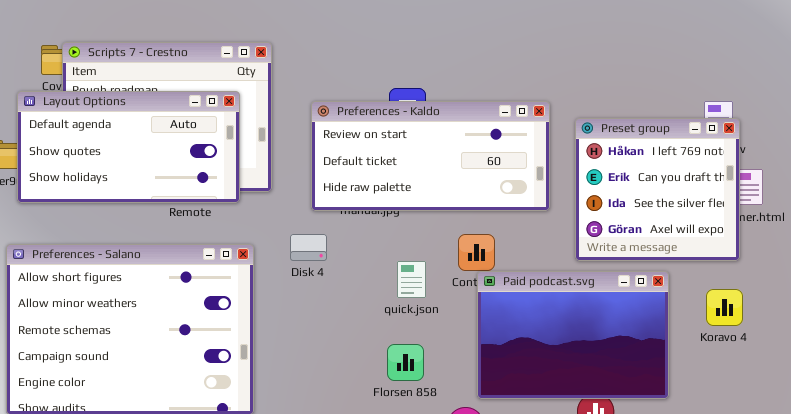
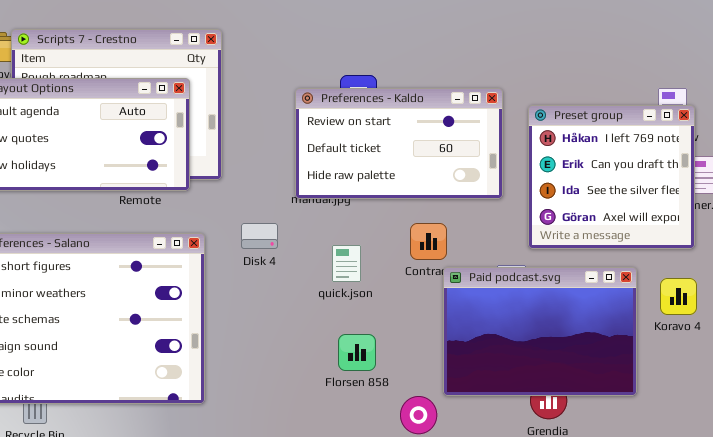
Preferences - Kaldo: [311,101,550,211] -> [295,88,503,199], resized
quick.json: [397,261,426,298] -> [332,245,361,282], moved
Paid podcast.svg: [477,271,669,399] -> [443,267,637,396], moved

